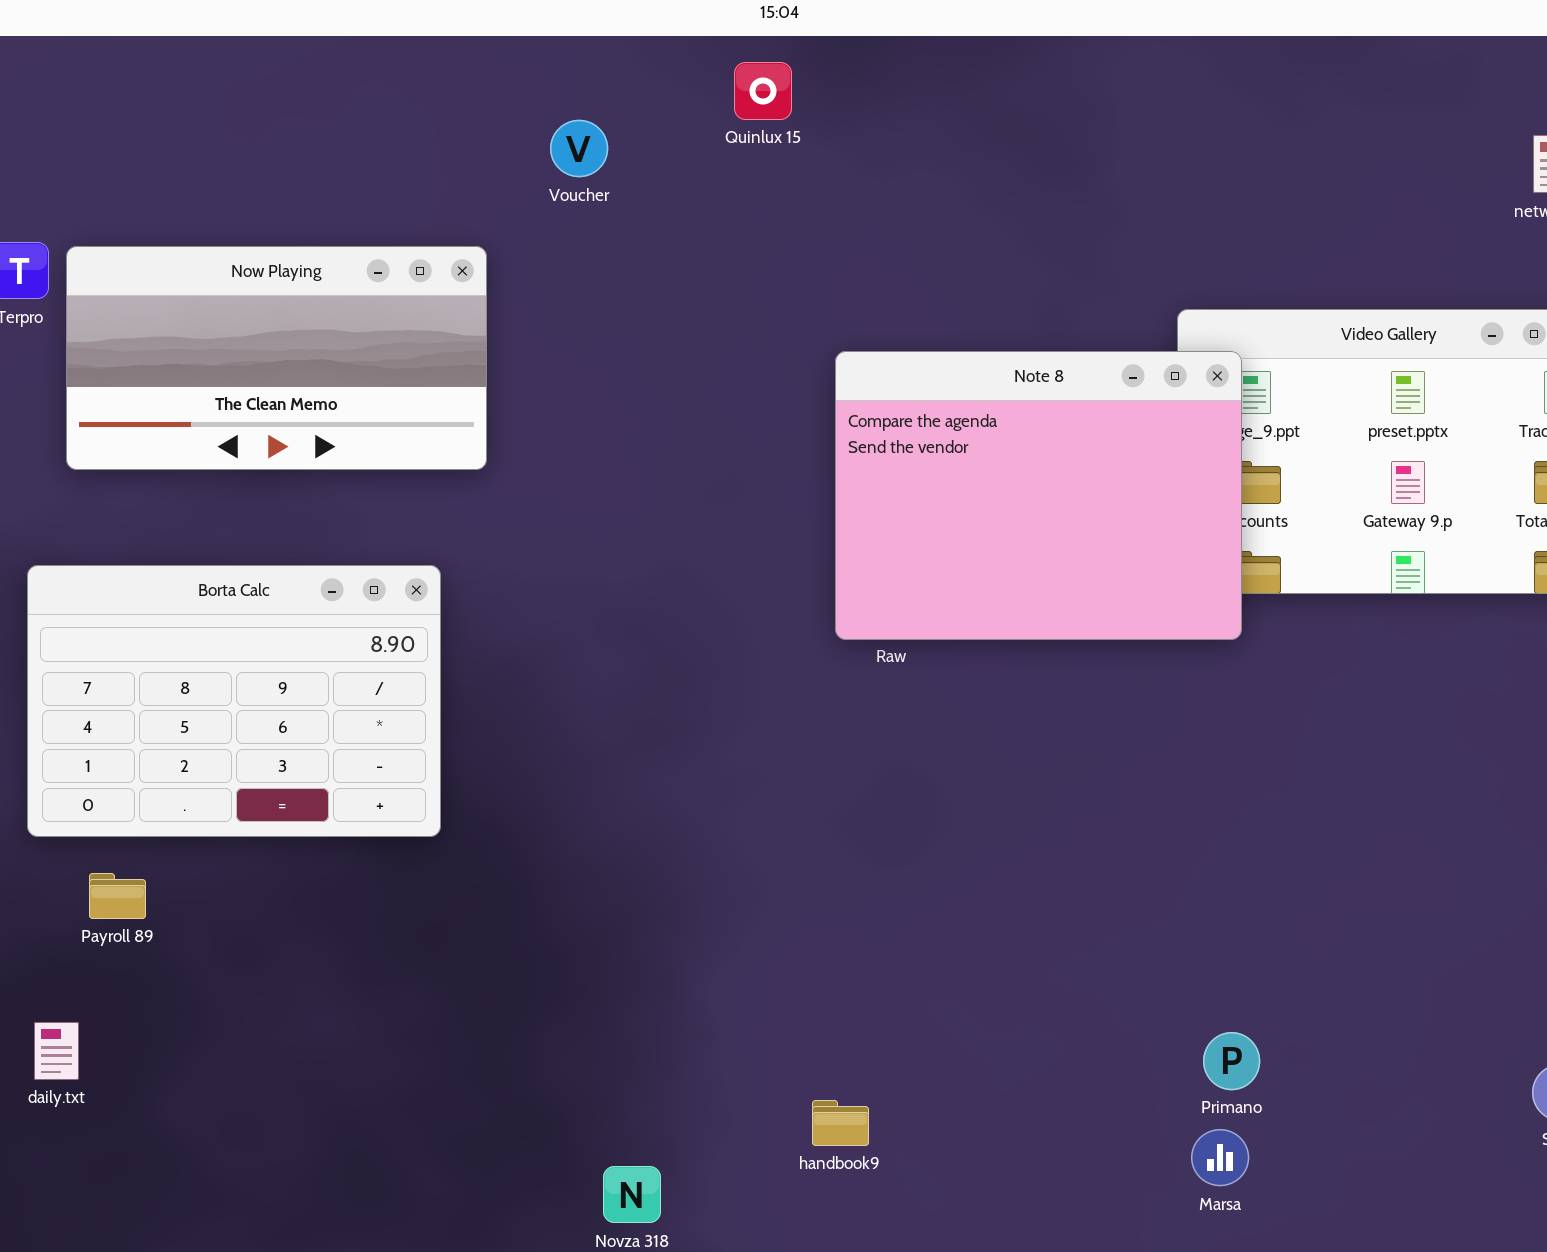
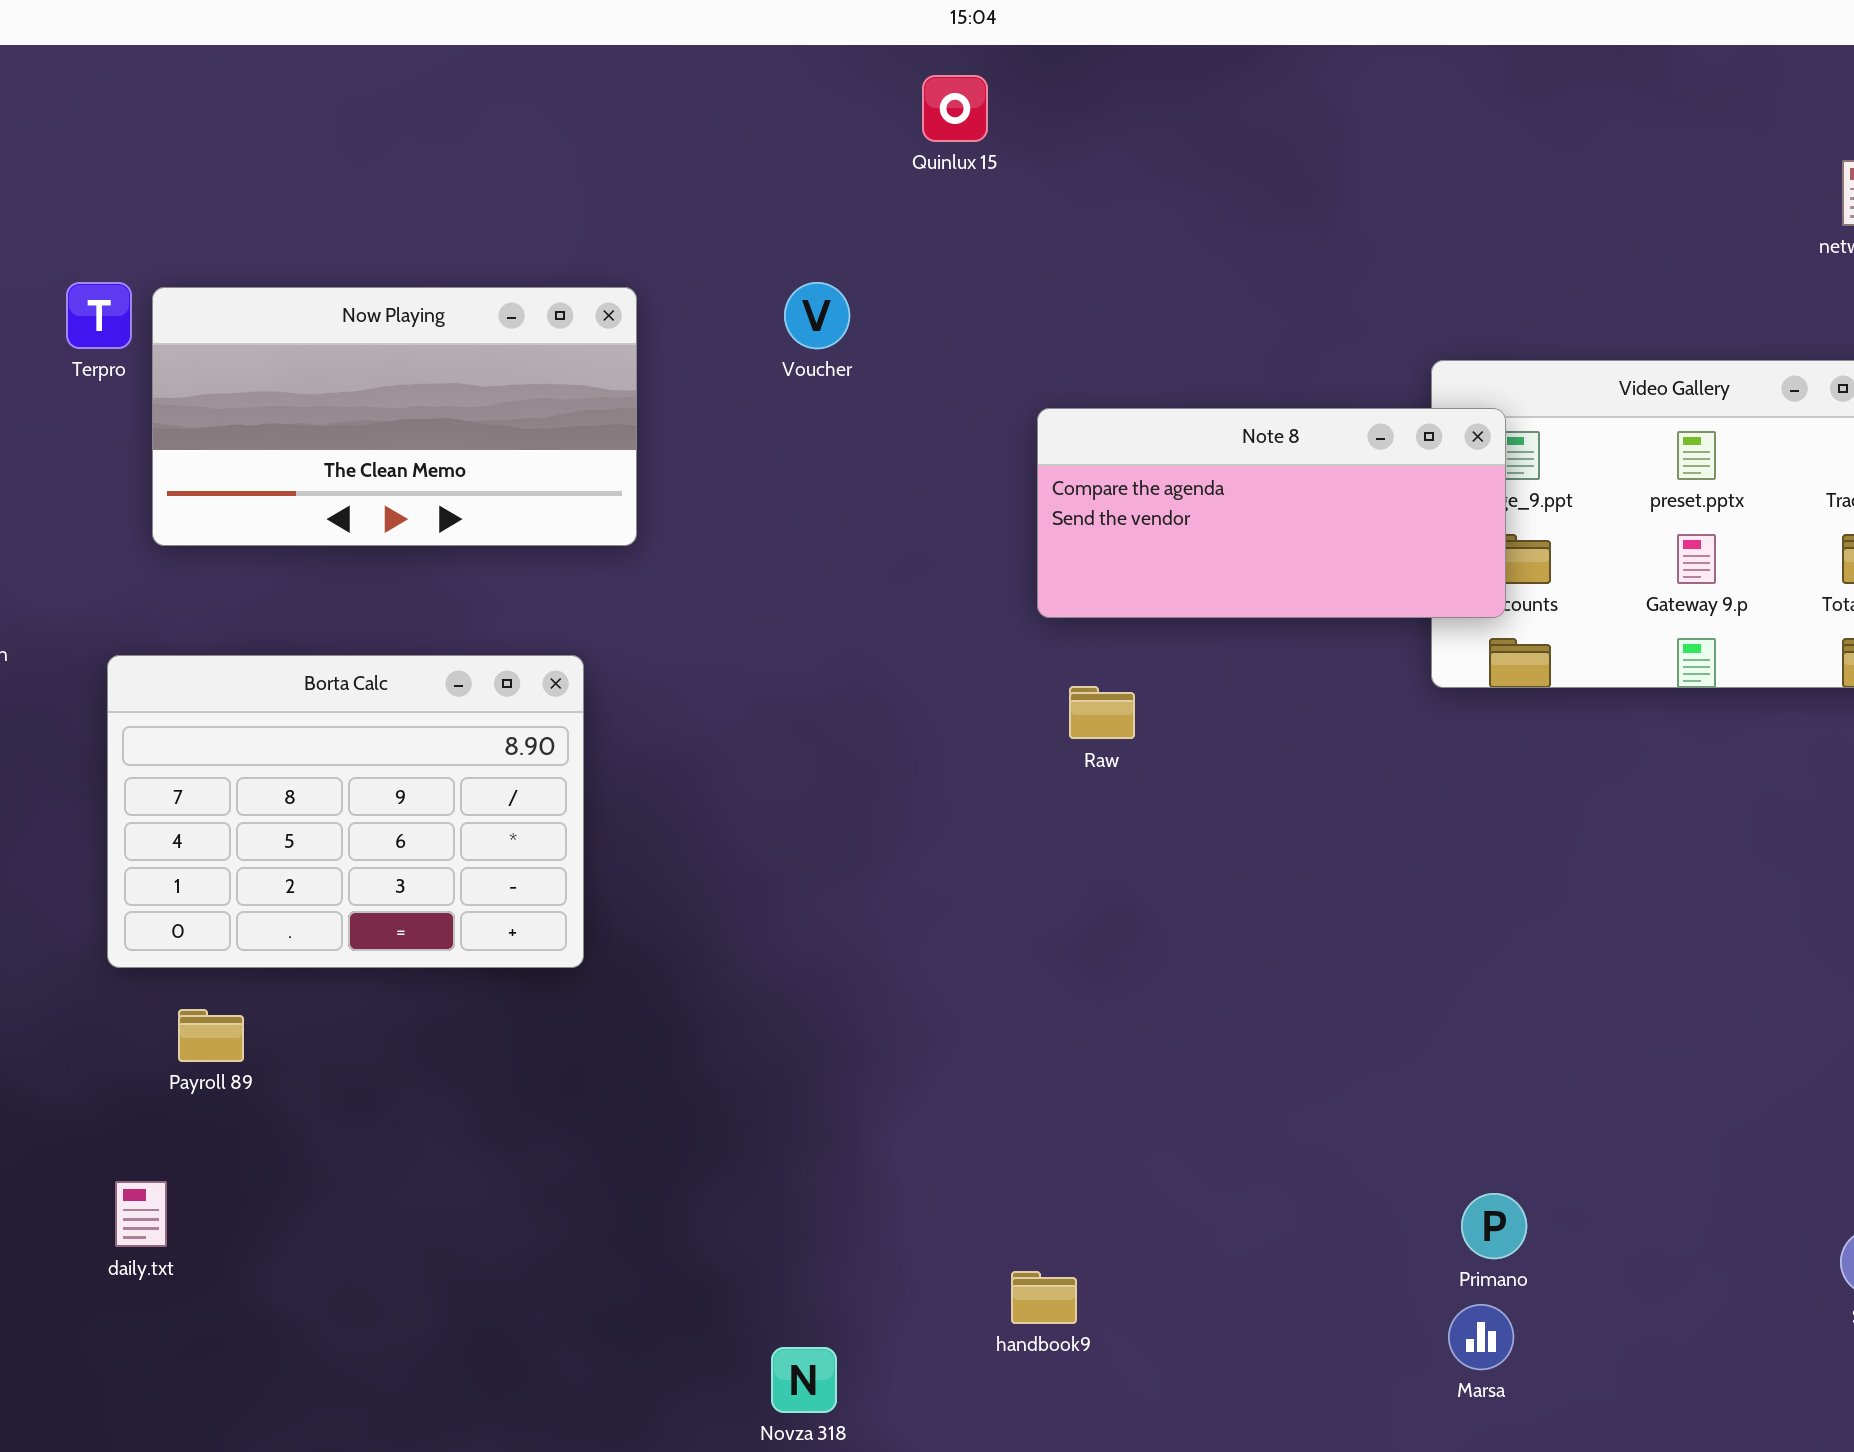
Voucher: [550,120,608,177] -> [784,282,850,349], moved
Note 8: [835,351,1242,640] -> [1037,408,1506,618], resized

